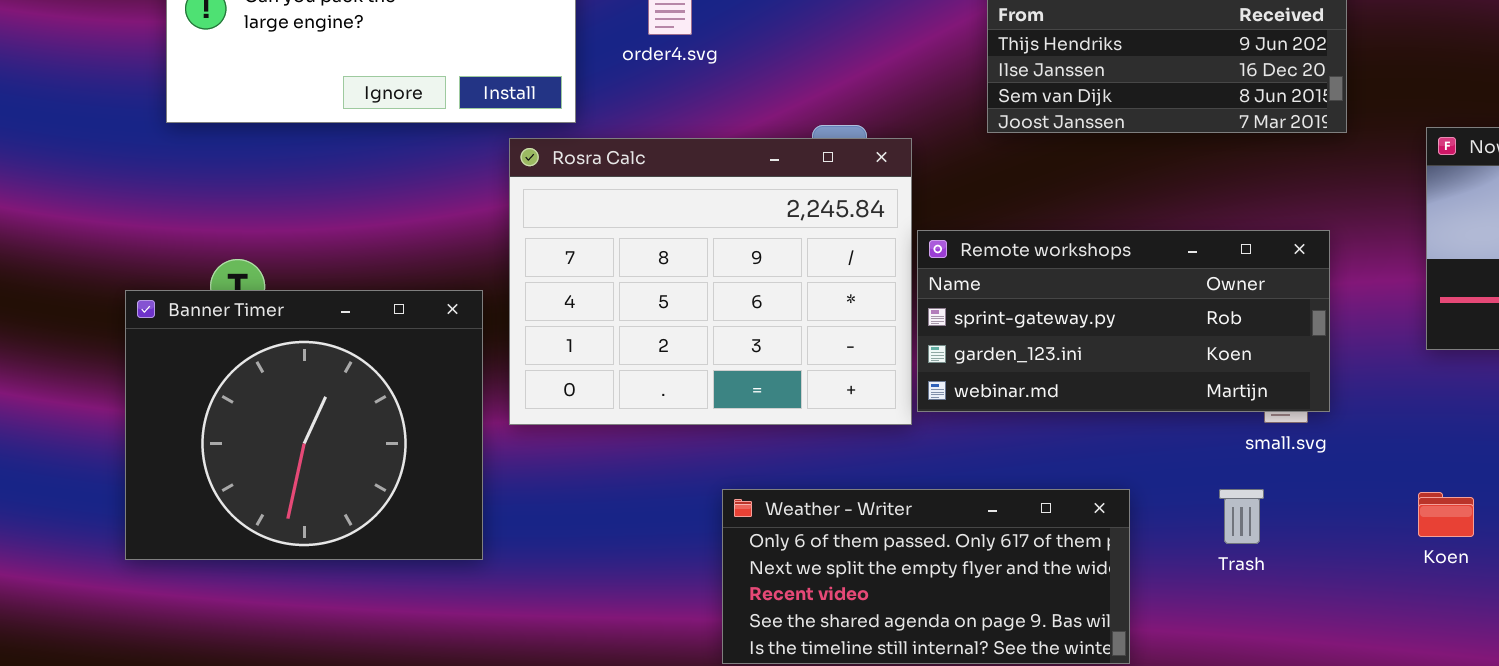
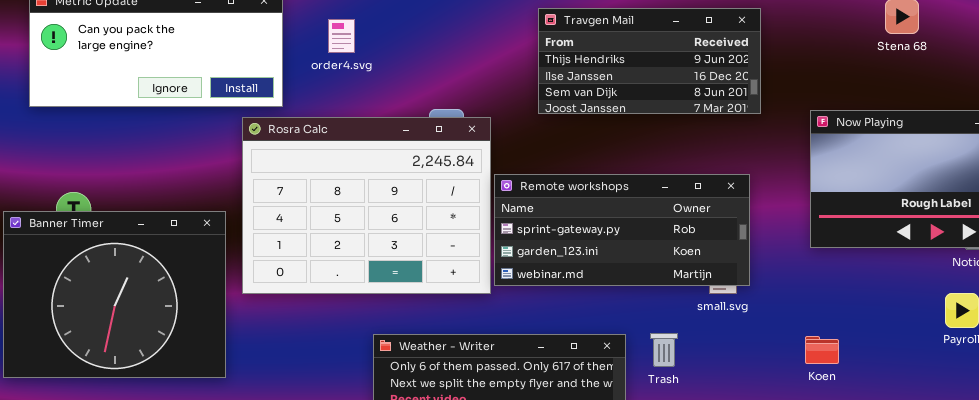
Trash: [1219,489,1264,544] -> [650,333,678,367], moved

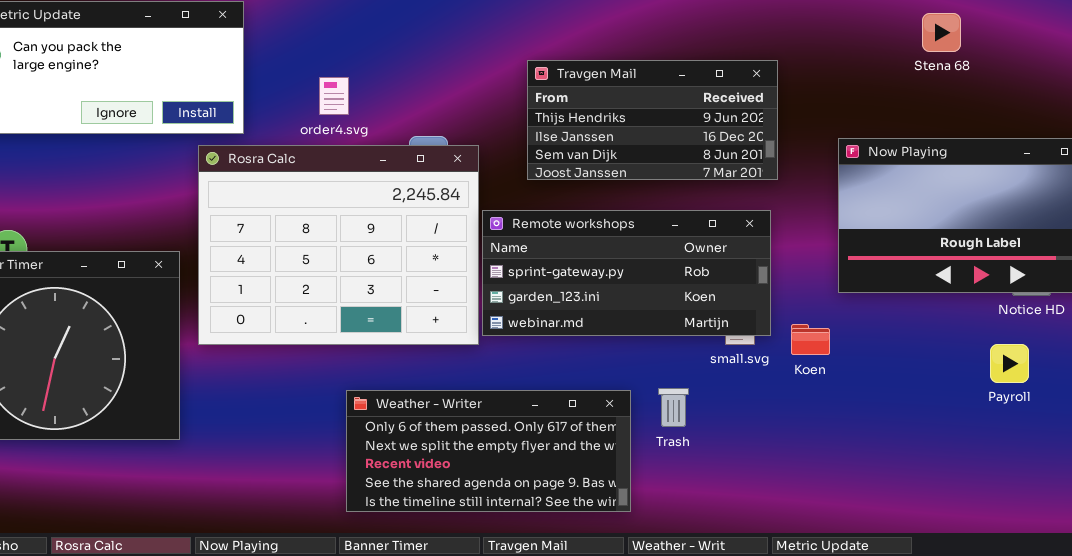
Travgen Mail: [538,8,761,114] -> [527,60,778,180], moved
order4.svg: [328,19,355,53] -> [319,77,349,115], moved
Koen: [805,336,839,364] -> [791,324,830,355], moved

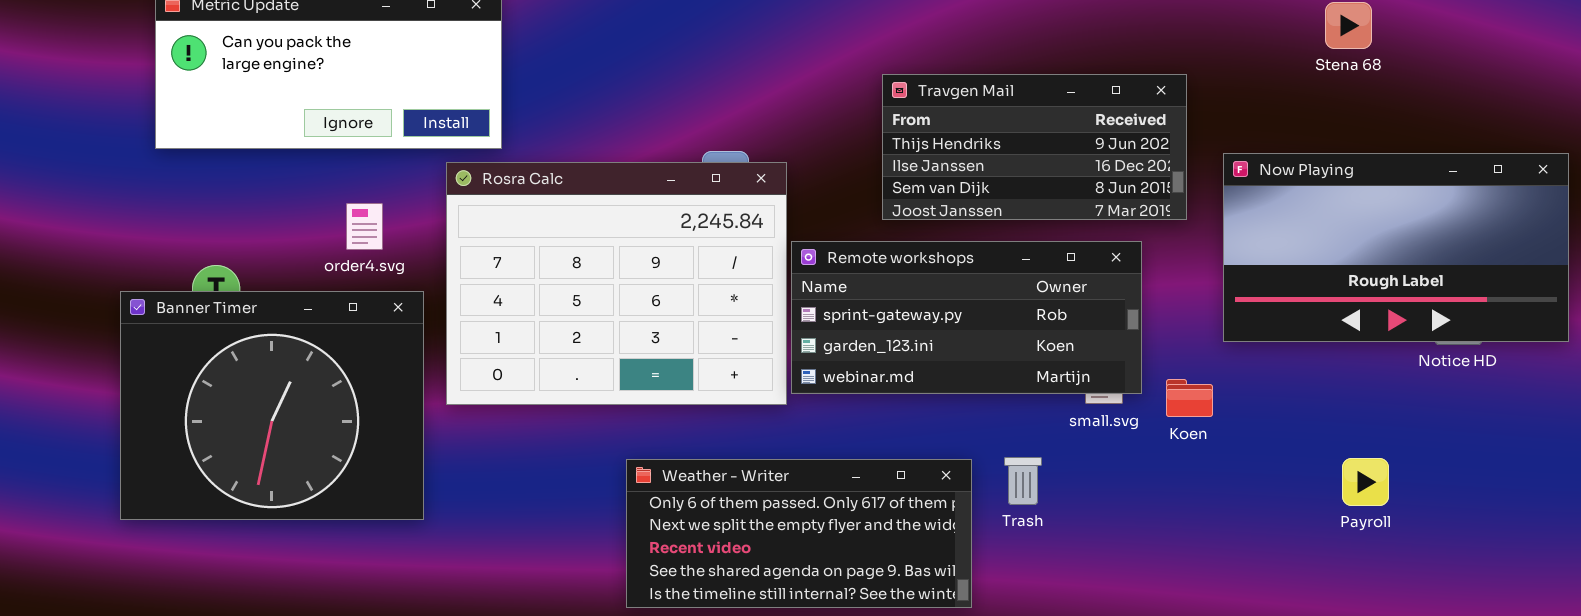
Travgen Mail: [527,60,778,180] -> [882,74,1187,220], moved
order4.svg: [319,77,349,115] -> [346,203,383,250], moved
Payroll: [990,344,1029,383] -> [1342,458,1389,506], moved

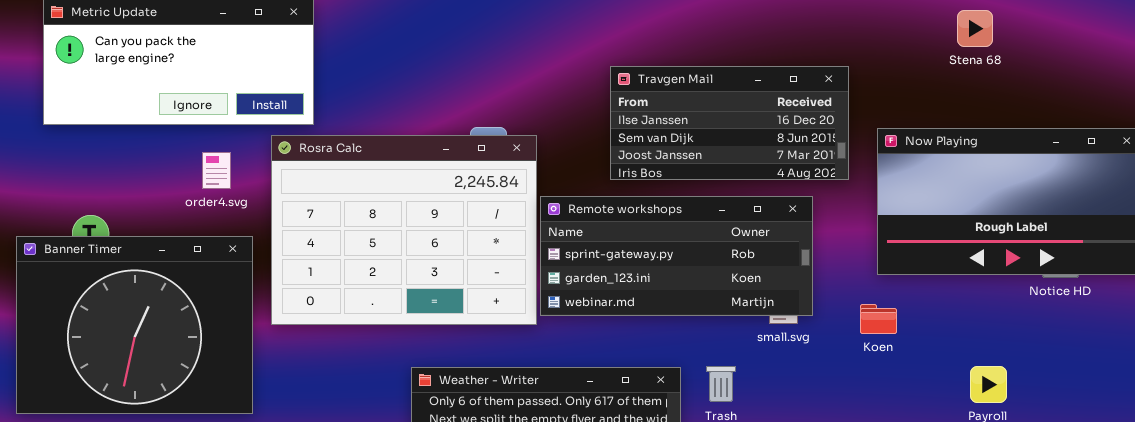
Travgen Mail: [882,74,1187,220] -> [610,66,849,180], scrolled down 1 row
order4.svg: [346,203,383,250] -> [202,152,231,189], moved
Koen: [1166,379,1213,417] -> [860,304,897,334], moved

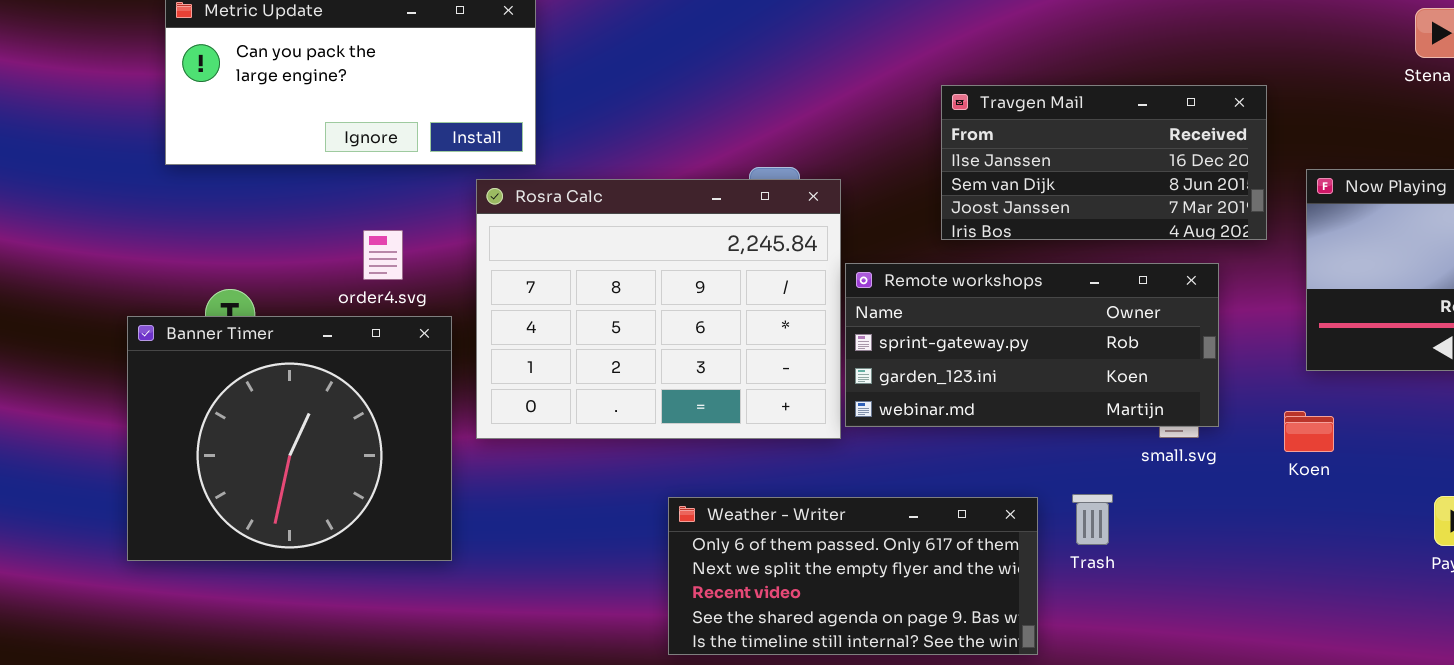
order4.svg: [202,152,231,189] -> [363,230,403,280], moved

